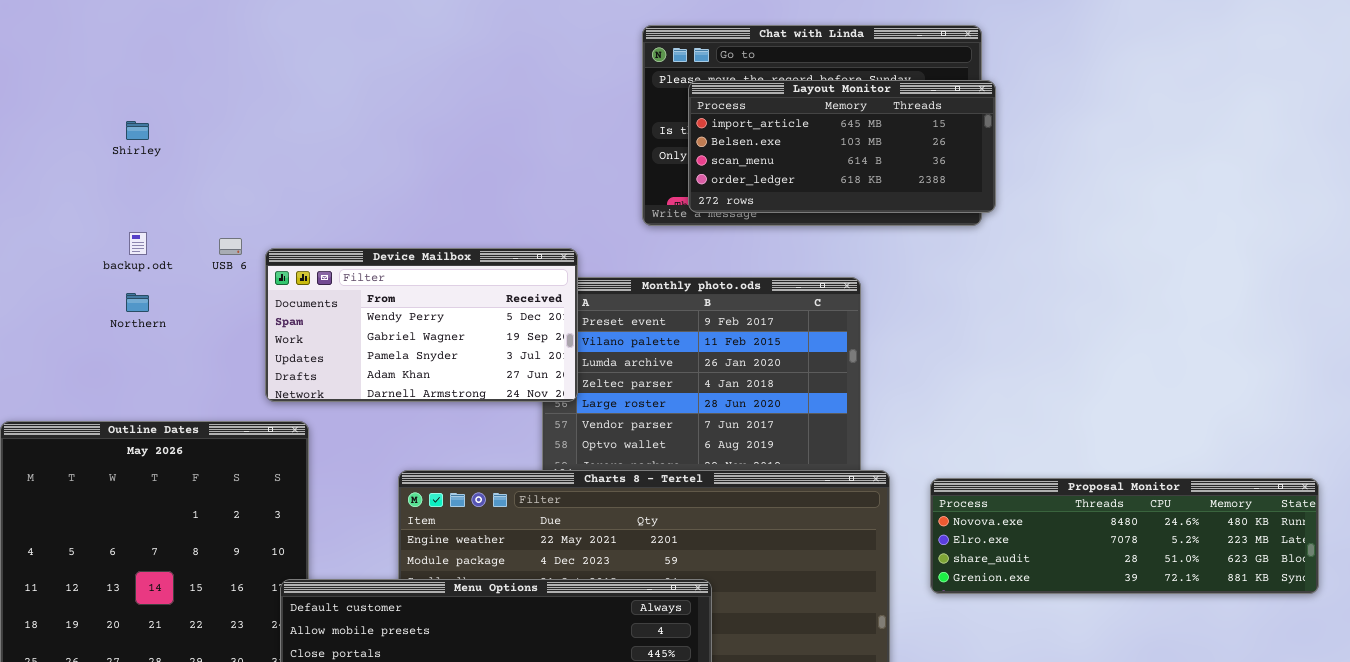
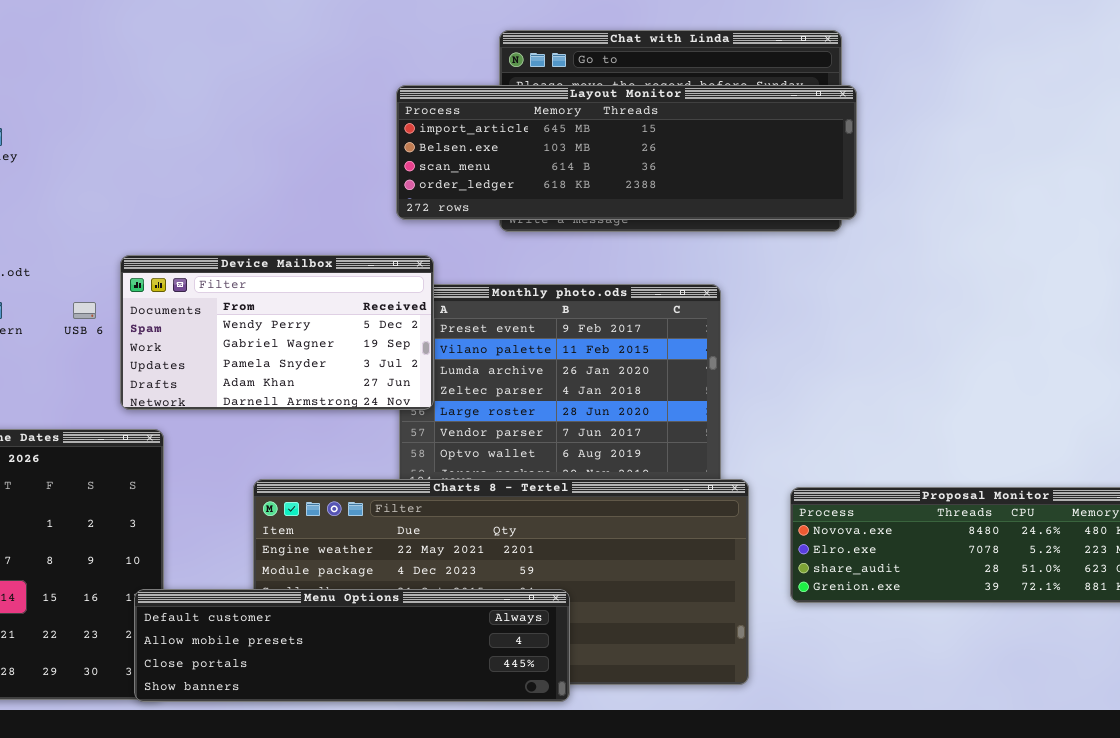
Layout Monitor: [688,80,996,213] -> [396,85,857,220], resized
USB 6: [219,238,242,255] -> [73,302,96,319], moved

